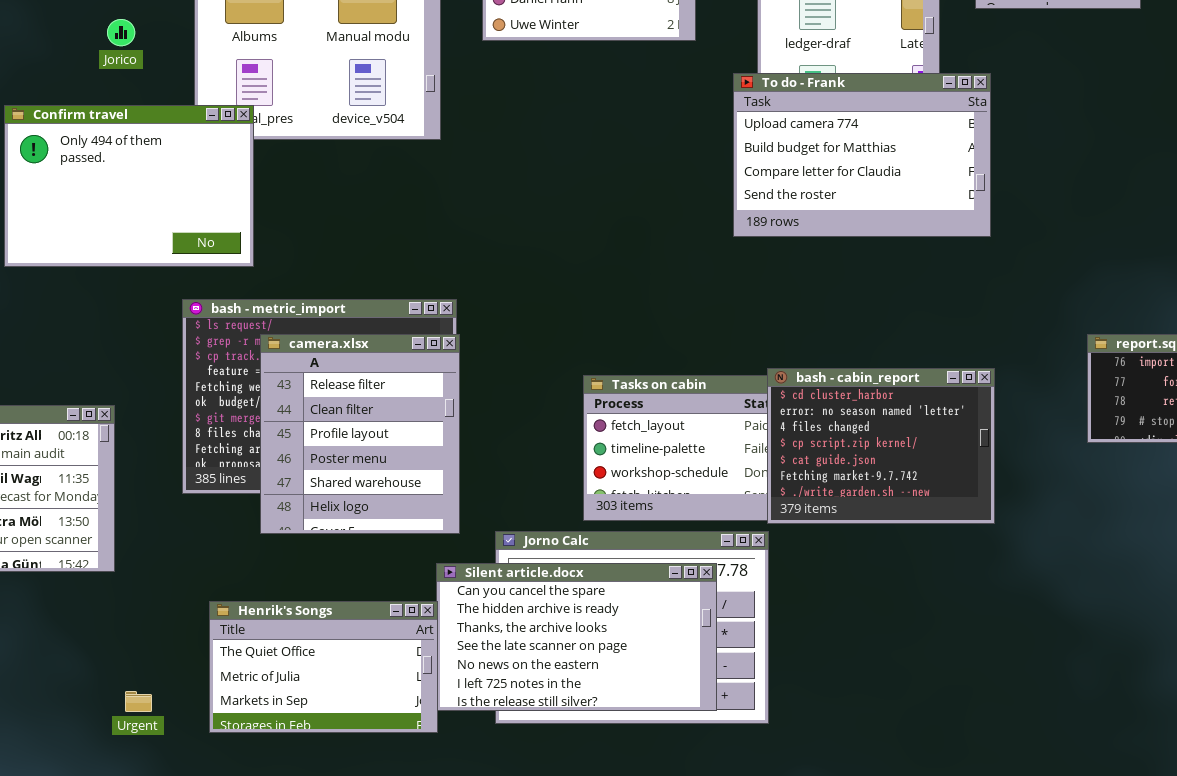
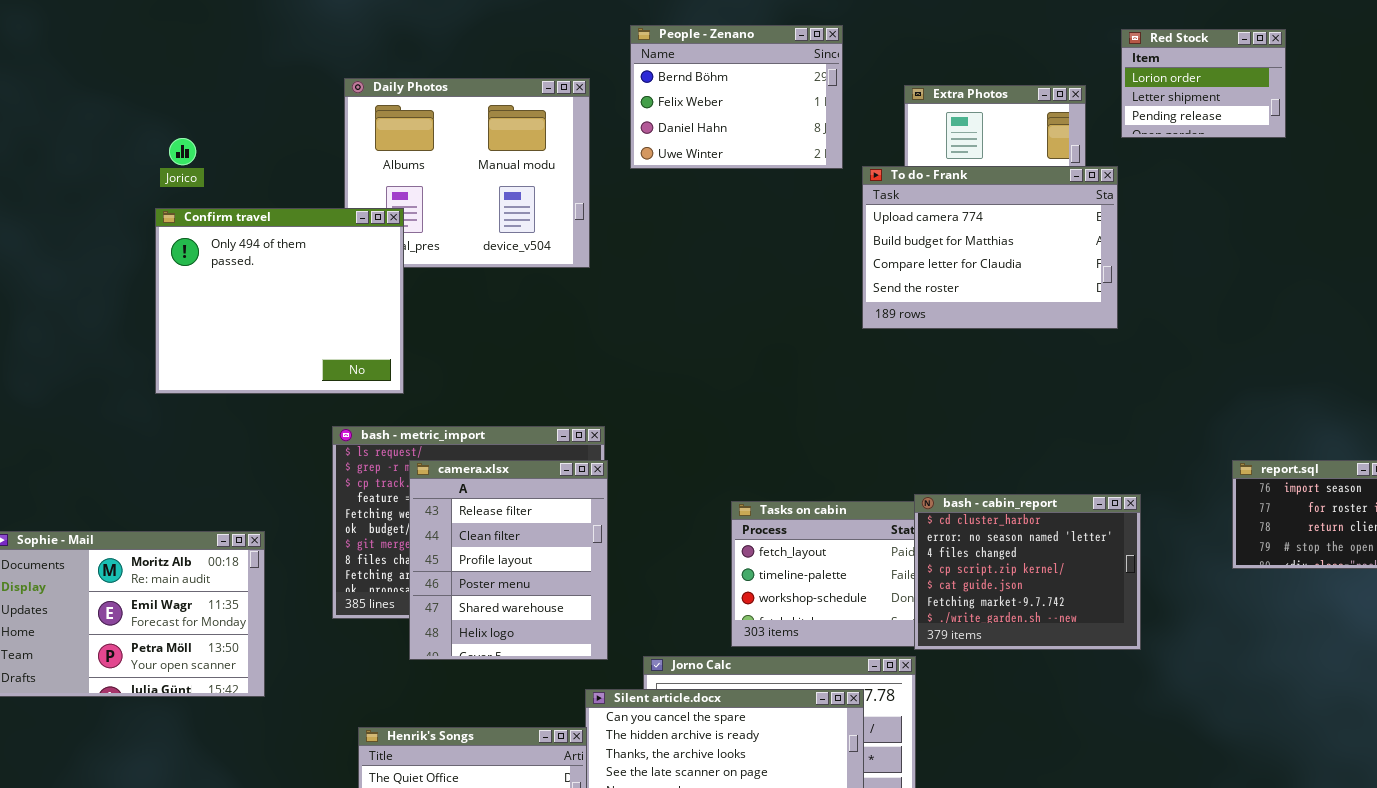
Jorico: [107,19,135,46] -> [169,138,196,165], moved
To do - Frank: [733,73,991,237] -> [862,166,1118,329], moved
Confirm travel: [4,105,254,267] -> [155,208,404,394], resized

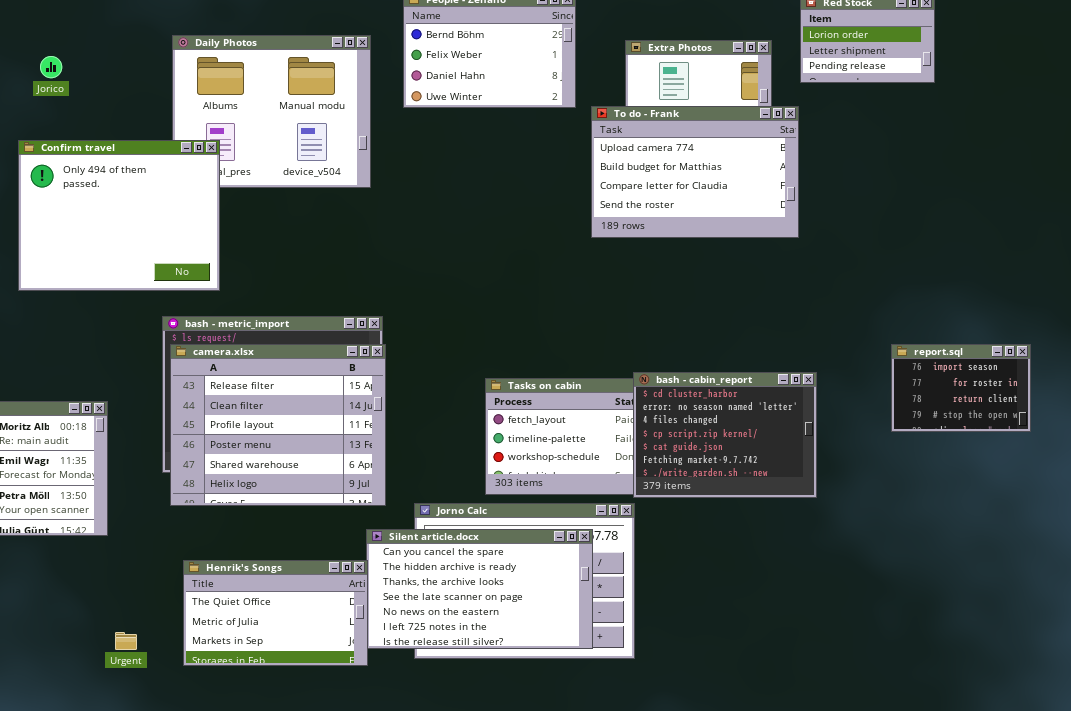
Jorico: [169,138,196,165] -> [40,56,62,78], moved
camera.xlsx: [409,460,608,660] -> [170,344,386,506], resized

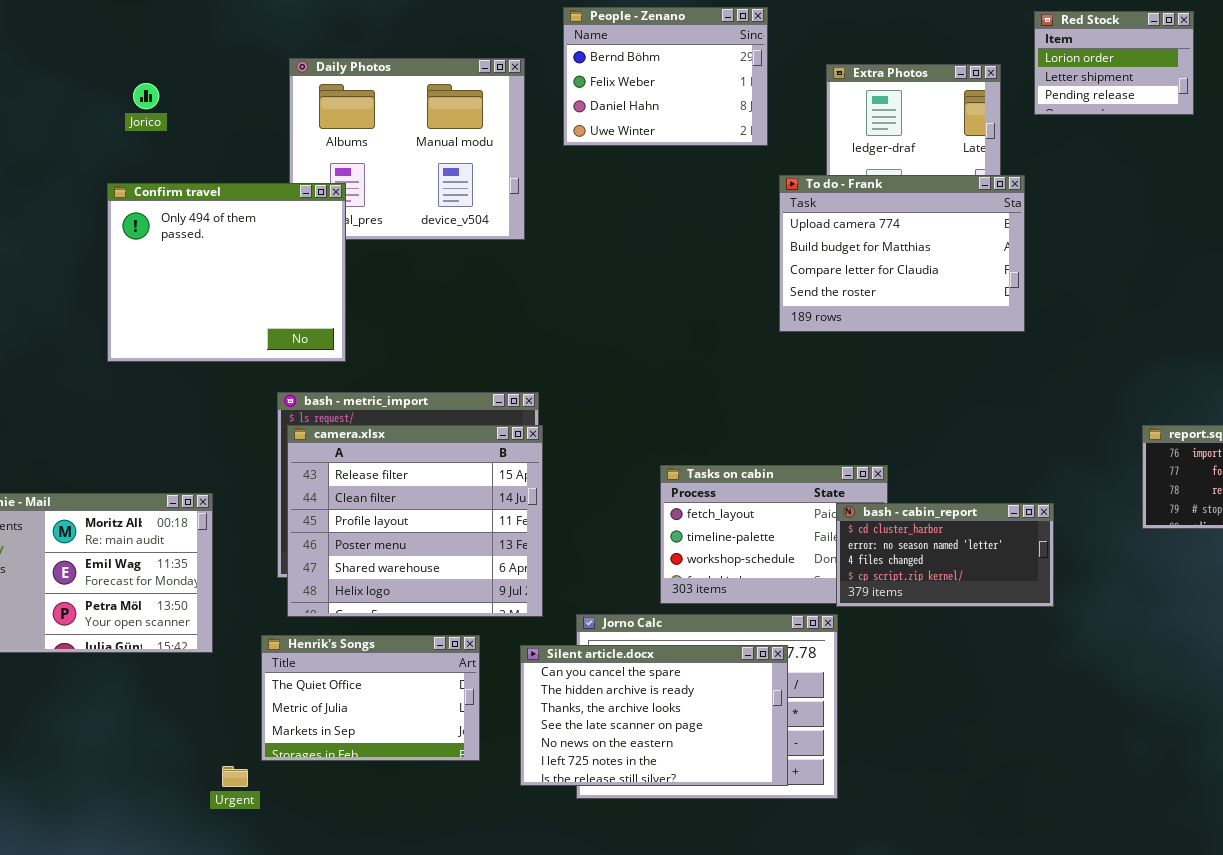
To do - Frank: [591,106,799,238] -> [779,175,1025,332], moved
bash - cabin_report: [633,372,817,498] -> [836,503,1054,607], resized
Henrik's Songs: [183,560,368,666] -> [261,635,480,761], moved

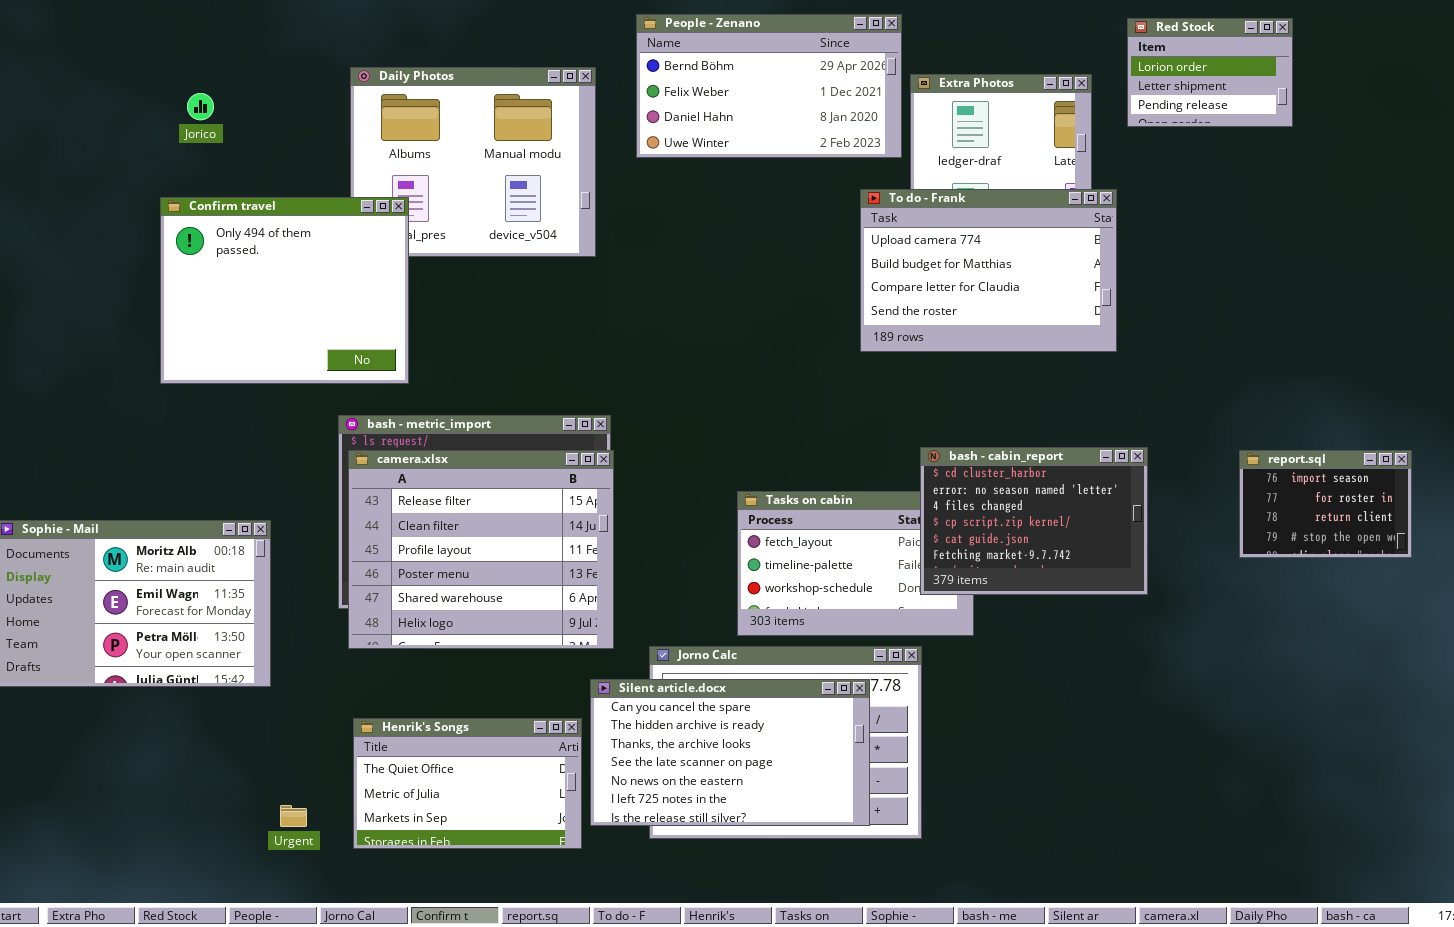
People - Zenano: [563,7,768,146] -> [636,14,902,158], resized
bash - cabin_report: [836,503,1054,607] -> [920,447,1148,595], moved, resized
Henrik's Songs: [261,635,480,761] -> [353,718,582,849], moved

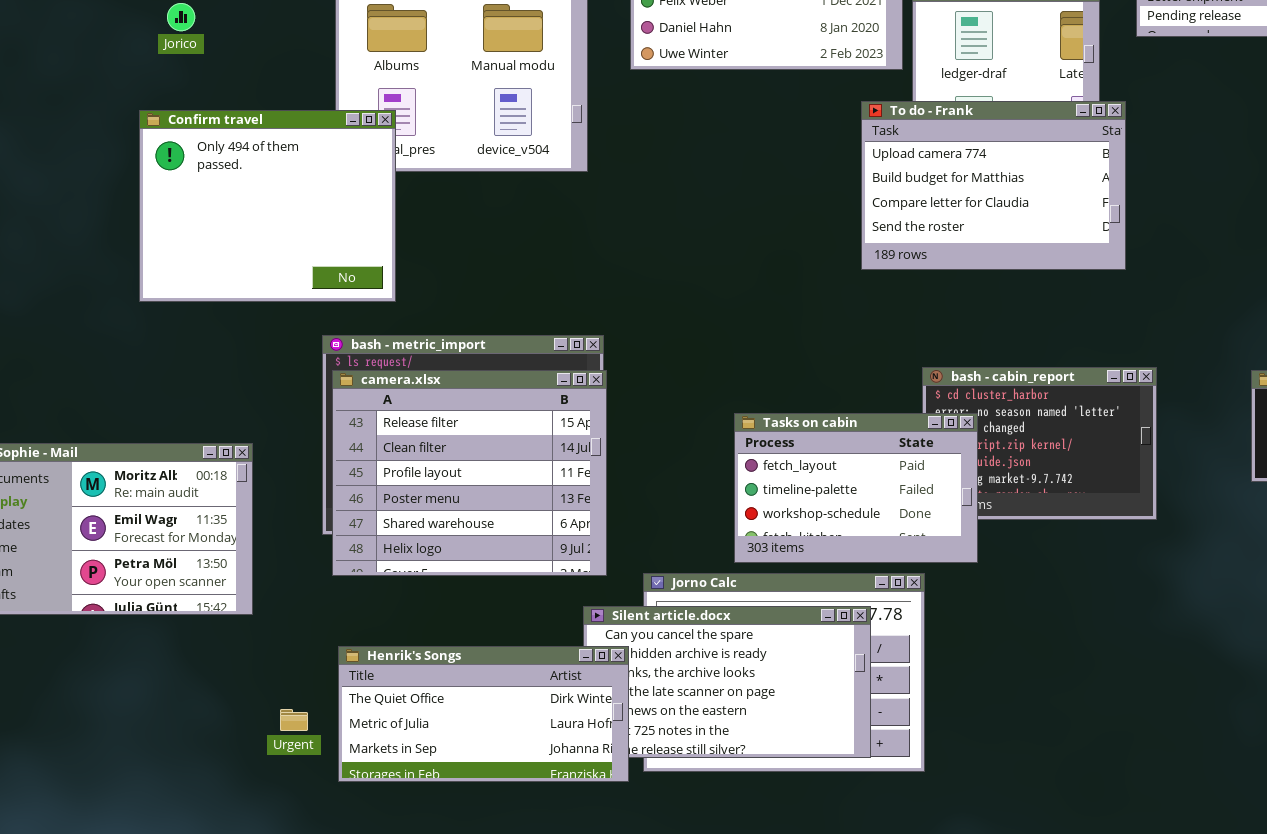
Tasks on cabin: [737,491,974,636] -> [734,413,978,563], raised
Henrik's Songs: [353,718,582,849] -> [338,646,629,782], resized
Urgent: [280,805,307,827] -> [280,709,308,731], moved

